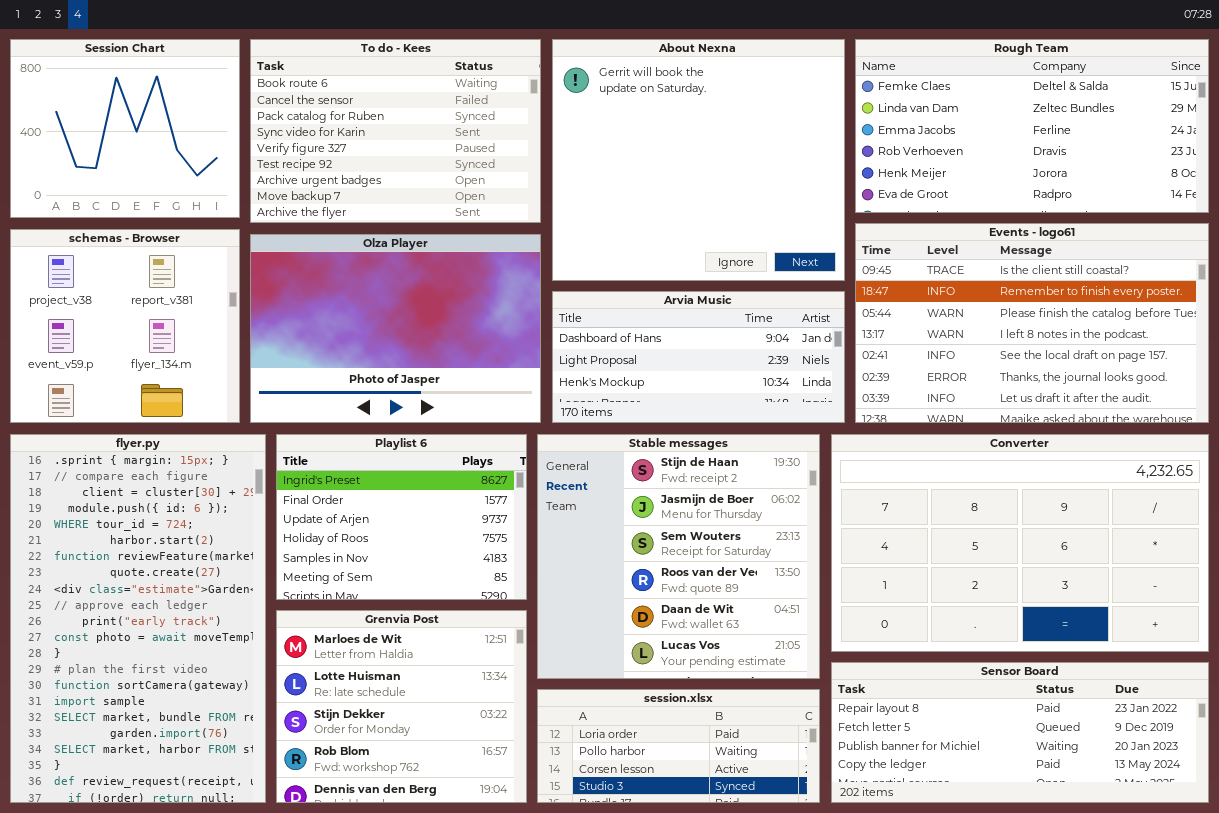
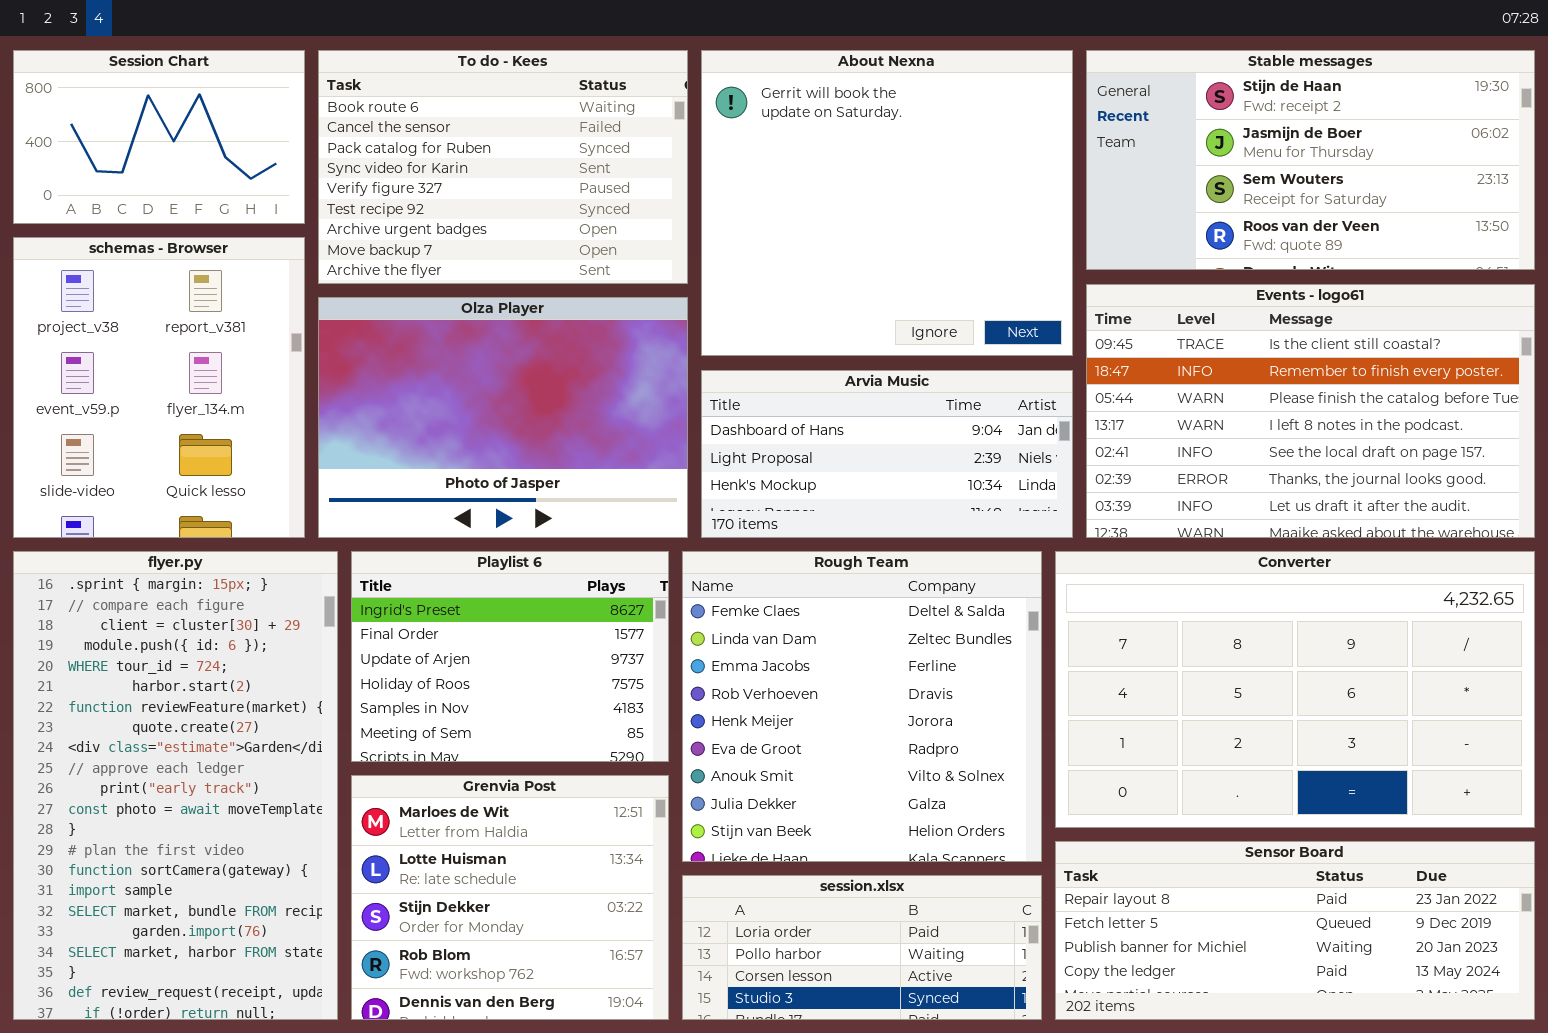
Session Chart: [10,39,240,218] -> [13,50,305,224], resized
Rough Team: [855,39,1209,213] -> [682,551,1042,862], moved, resized
schemas - Browser: [10,229,240,423] -> [13,237,305,538], resized
Stable messages: [537,434,820,679] -> [1086,50,1535,270], moved, resized

